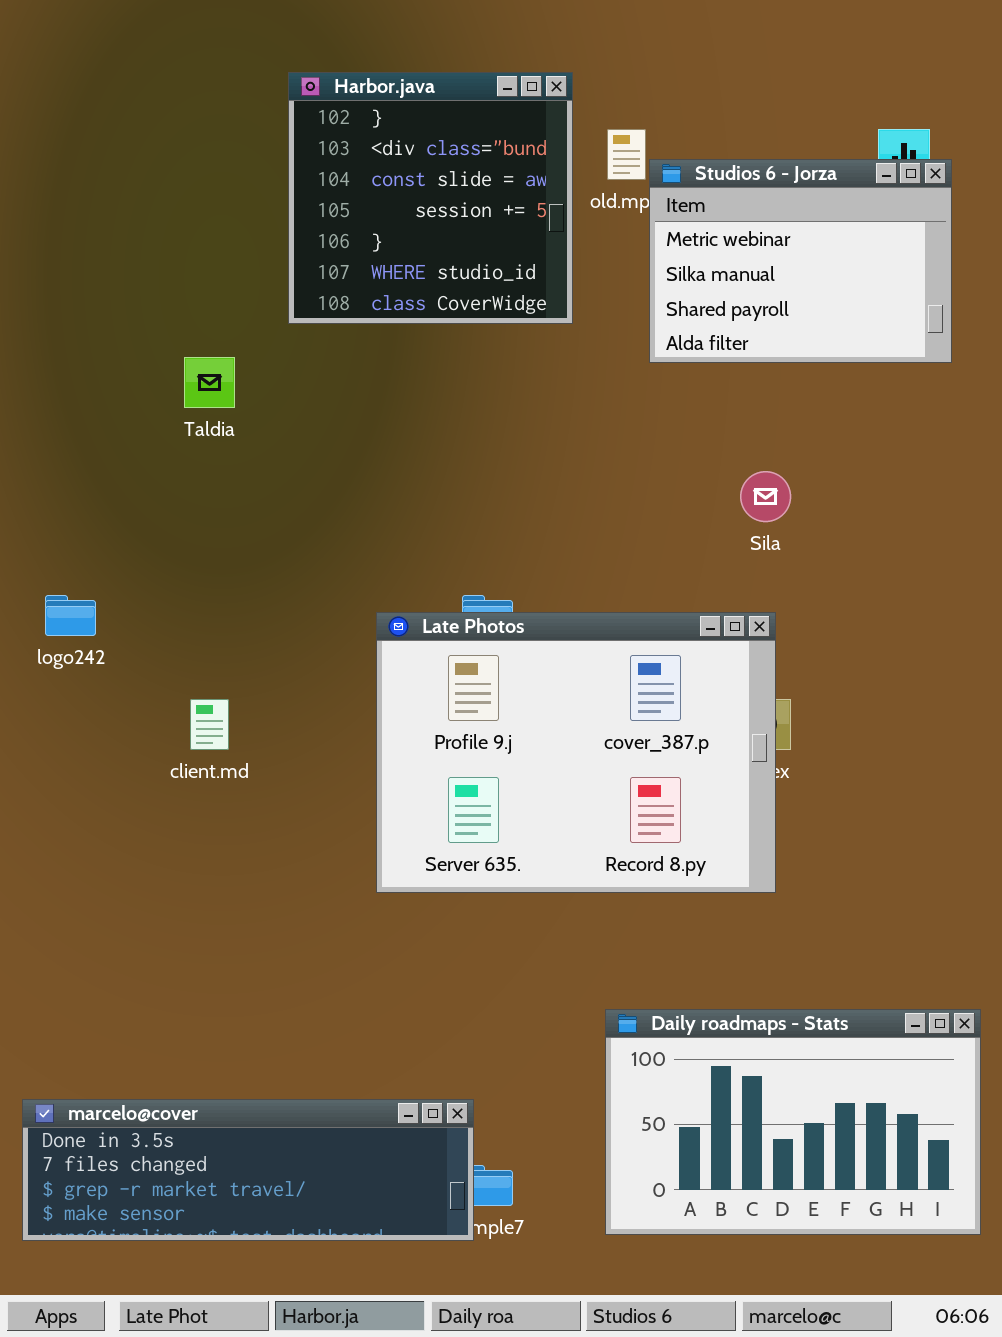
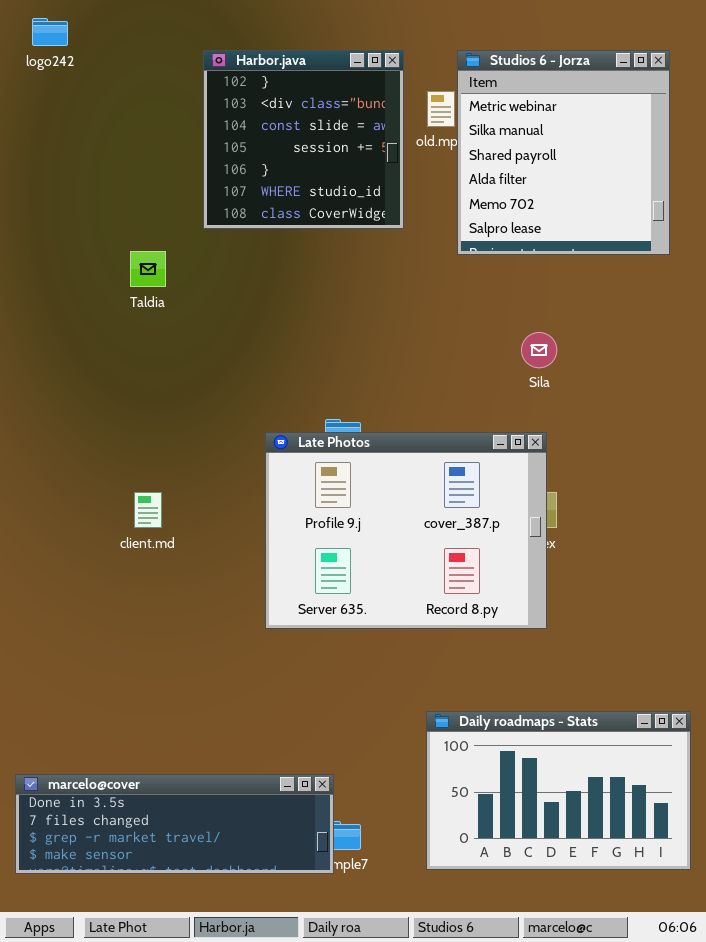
Studios 6 - Jorza: [649,159,952,363] -> [457,50,670,255], resized
logo242: [45,595,96,636] -> [32,18,68,46], moved

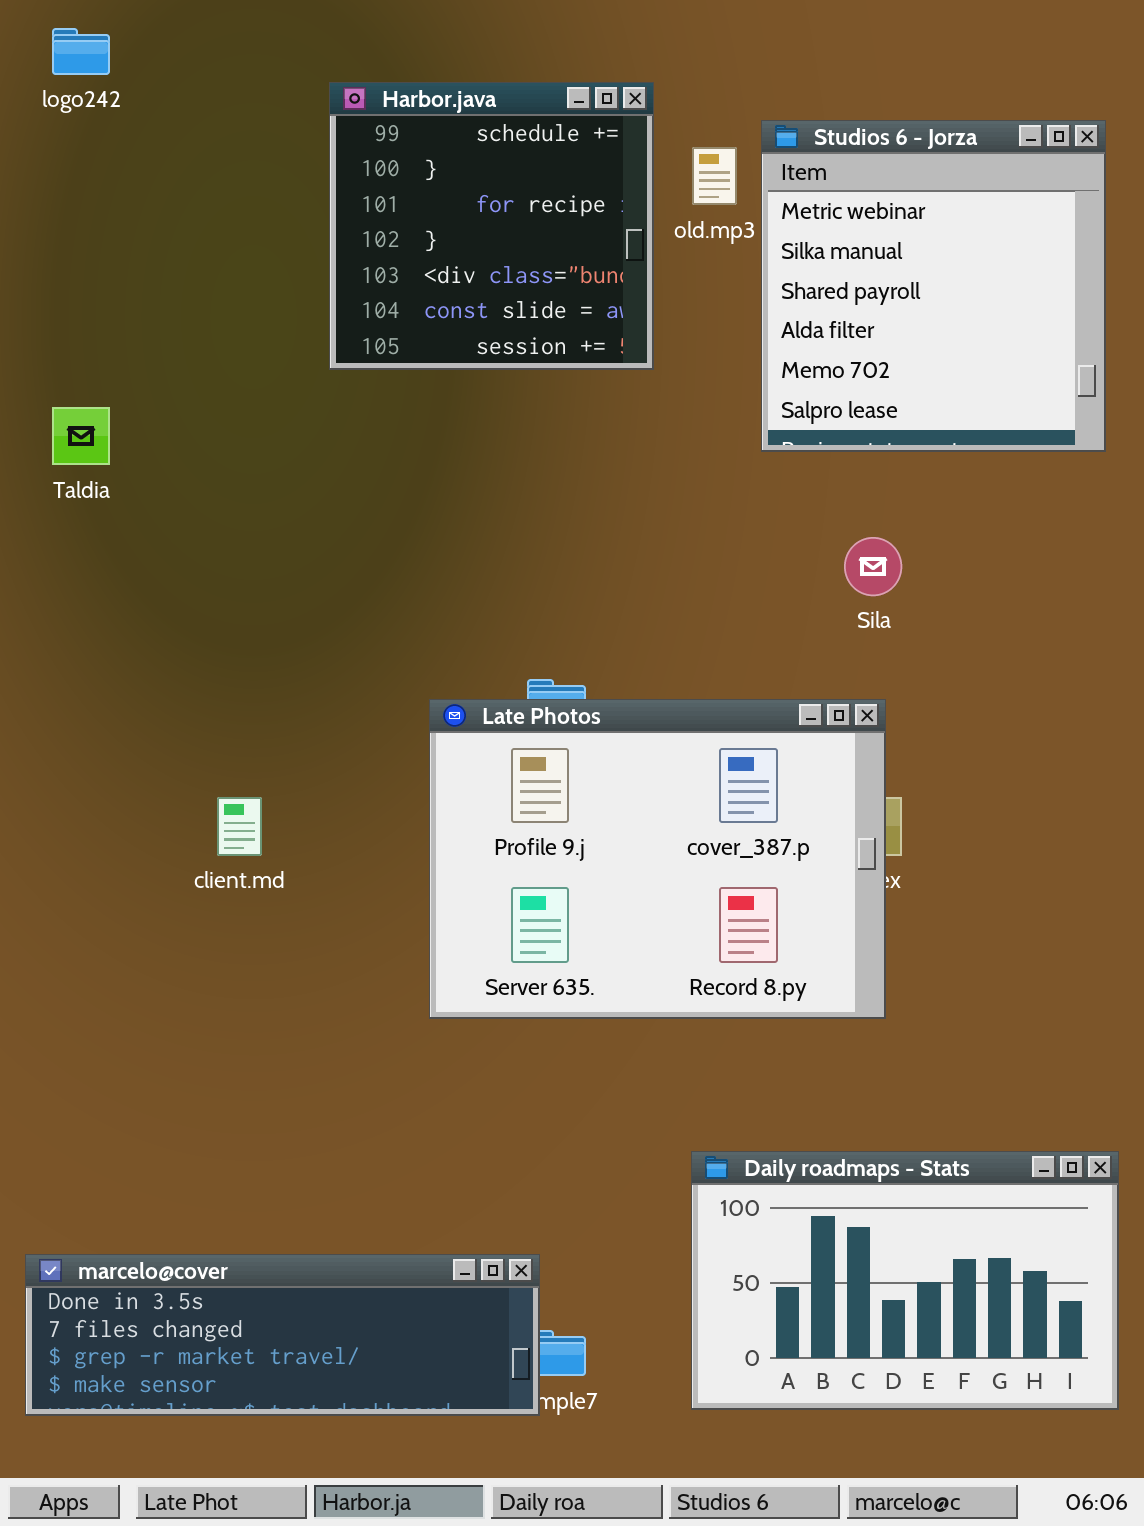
Harbor.java: [203,50,404,229] -> [329,82,654,370], scrolled up 3 rows
Studios 6 - Jorza: [457,50,670,255] -> [761,120,1106,452], moved
Taldia: [130,251,166,287] -> [52,407,110,465], moved

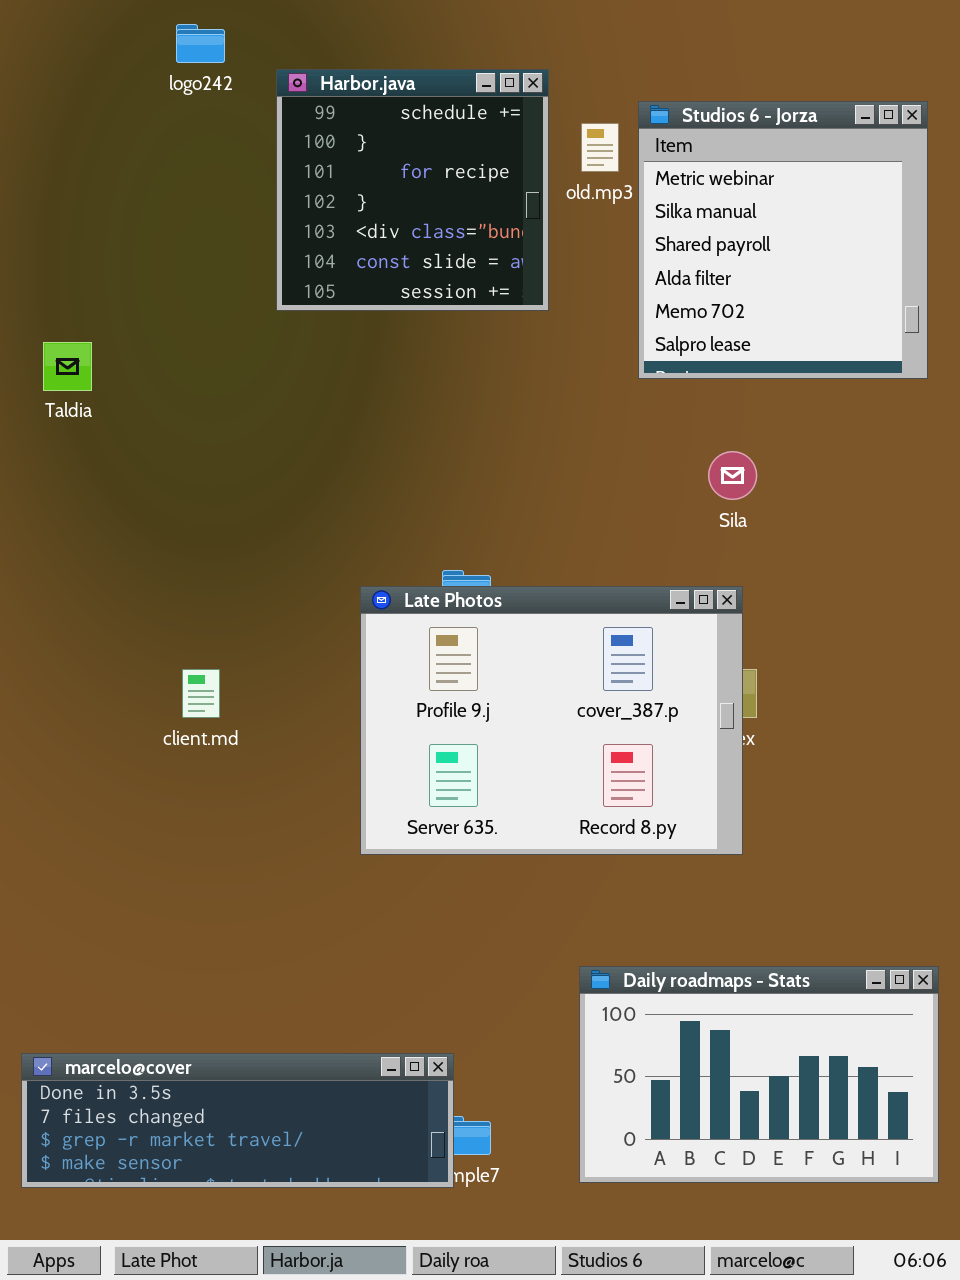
logo242: [52,28,110,75] -> [176,24,225,63], moved

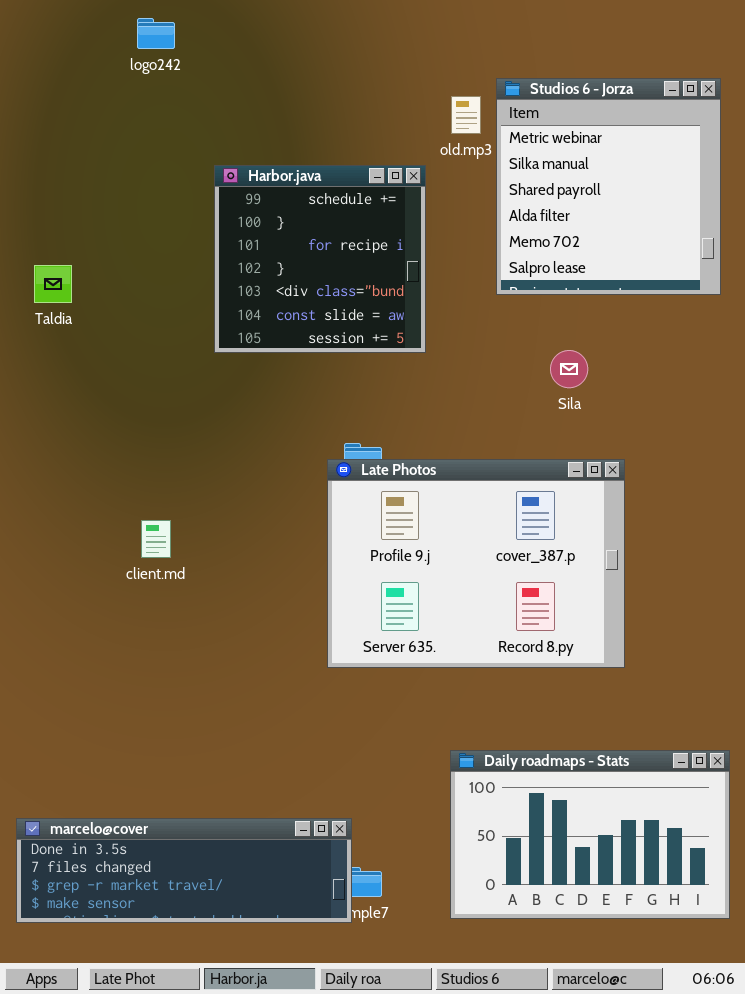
Harbor.java: [276,69,549,311] -> [214,165,426,353], moved
Late Photos: [360,586,743,855] -> [327,459,625,668], moved

